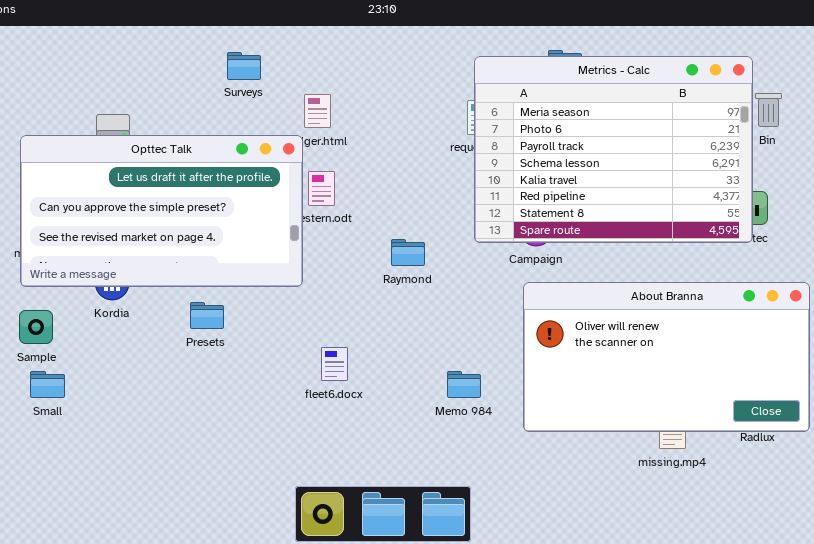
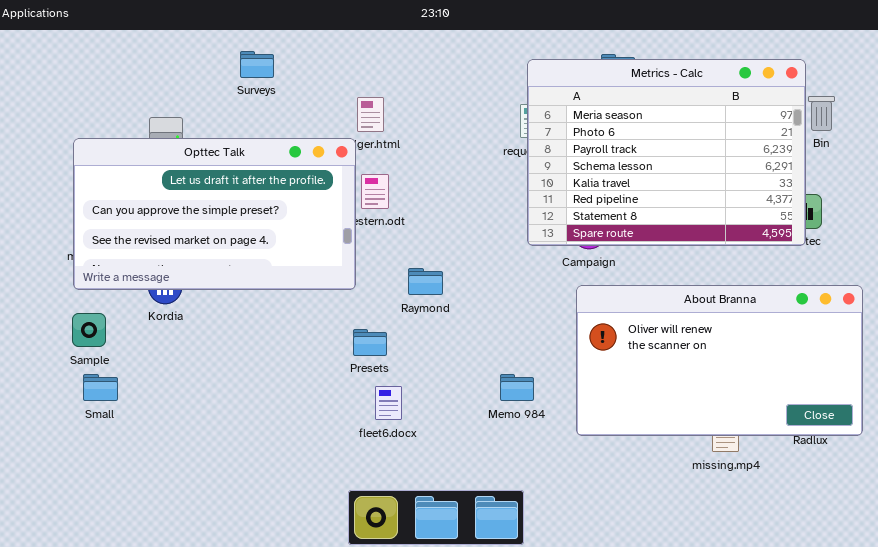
Surveys: [227,52,261,80] -> [240,51,274,78], moved
Raymond: [391,239,425,266] -> [408,268,443,295], moved
Presets: [190,302,224,329] -> [353,329,387,356], moved
fleet6.docx: [321,347,348,381] -> [375,386,402,420], moved

